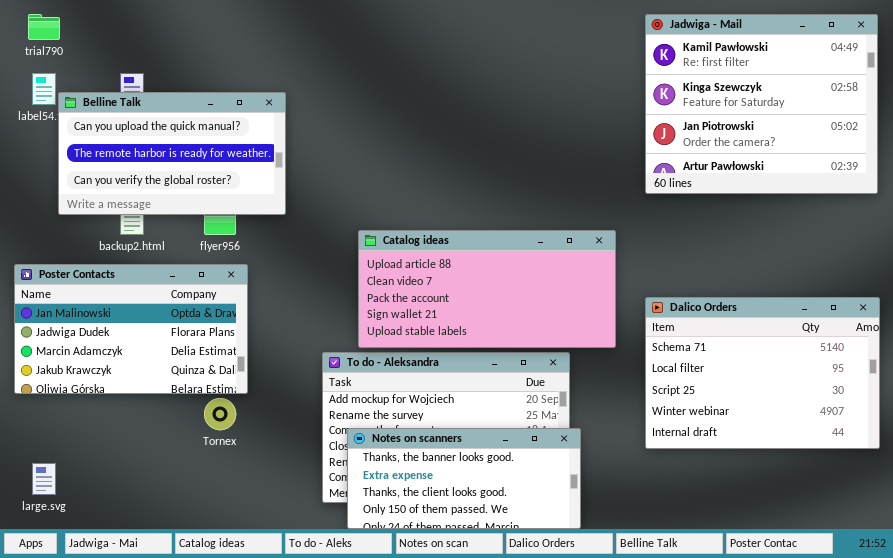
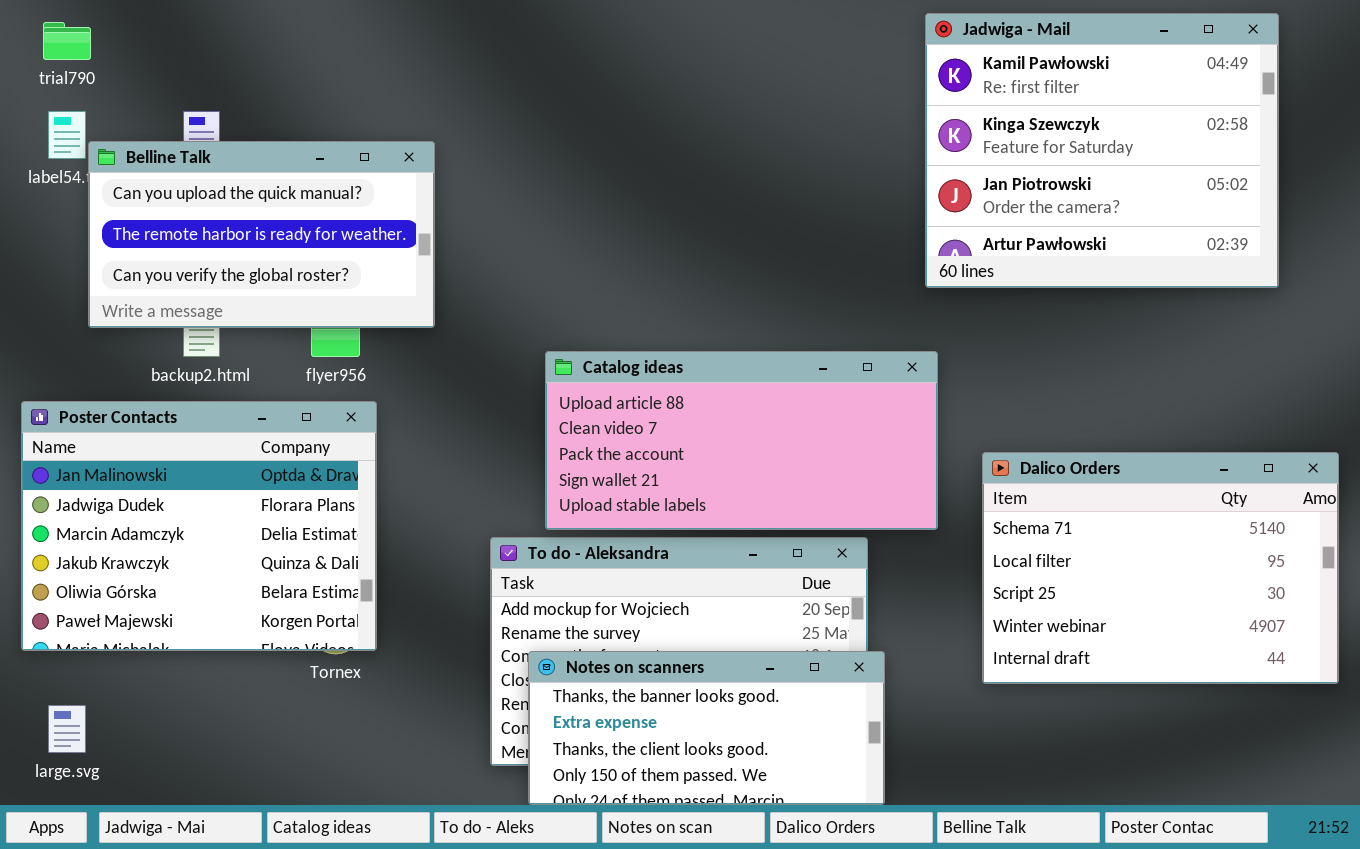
Jadwiga - Mail: [645,14,878,194] -> [925,13,1279,288], moved
Poster Contacts: [14,264,248,394] -> [21,401,377,651], resized

